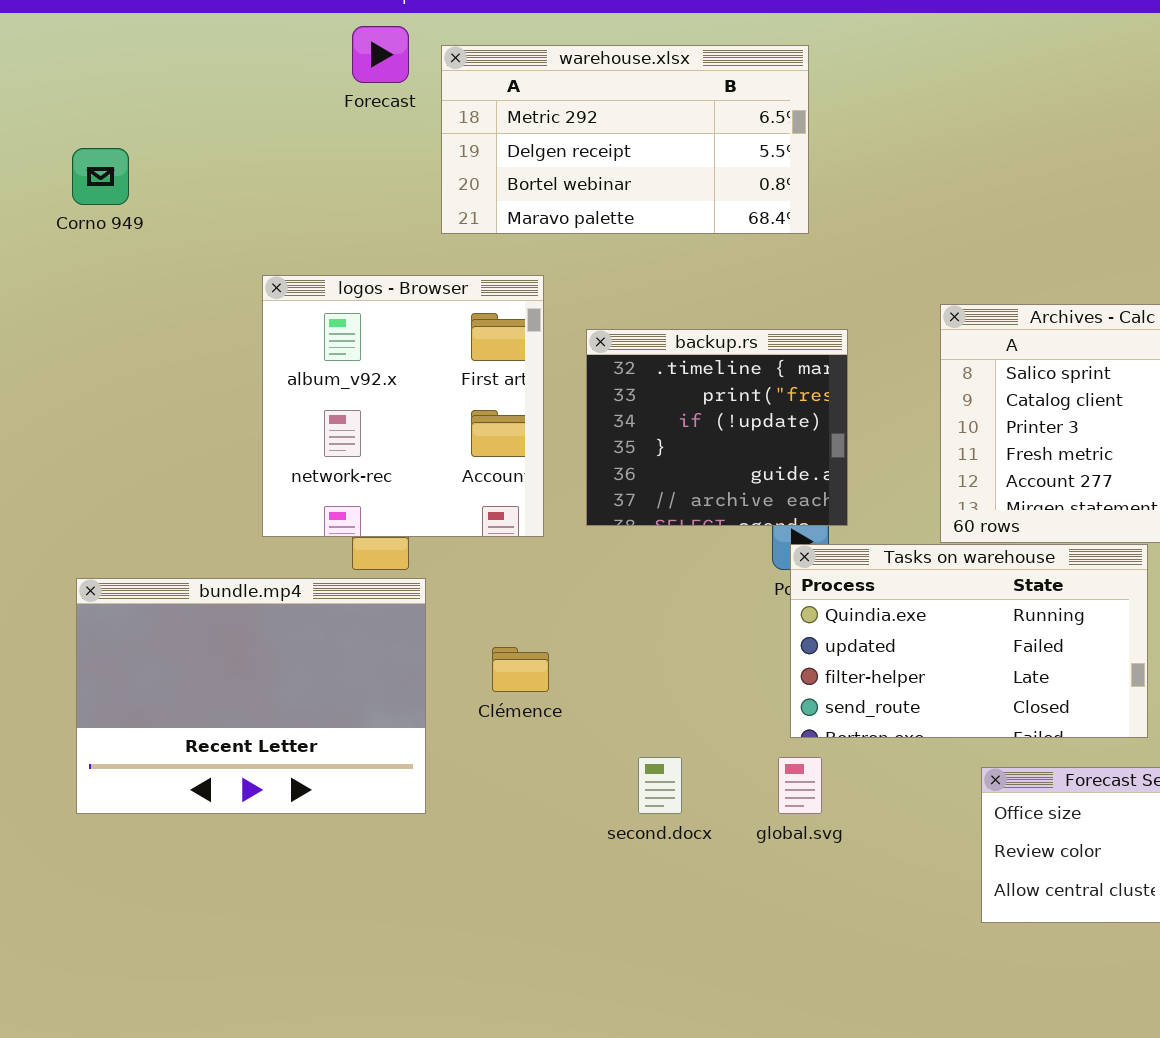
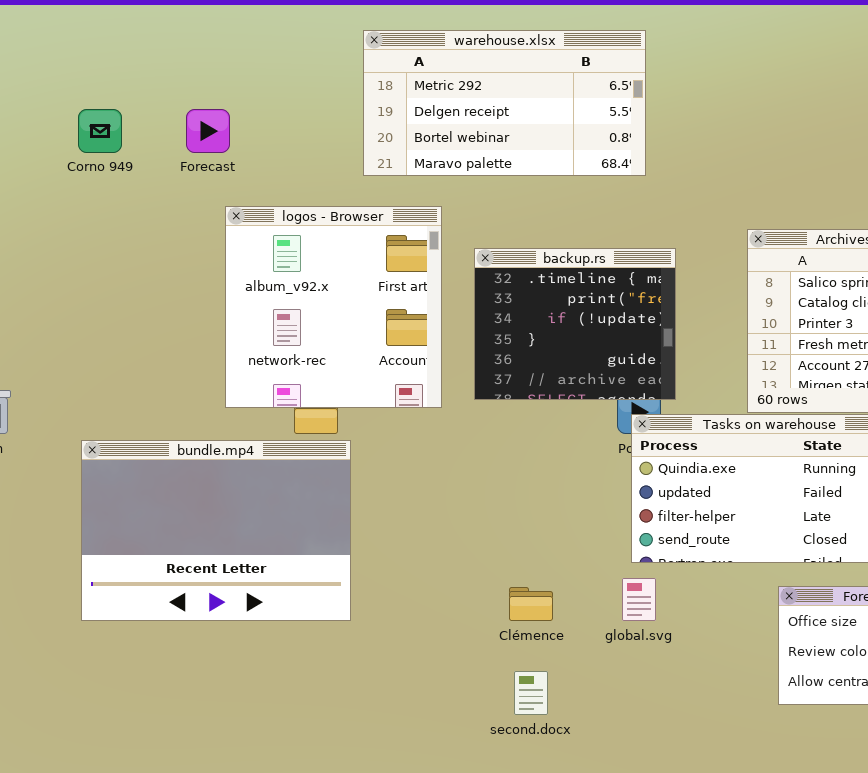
Forecast: [352,26,409,83] -> [186,109,230,153], moved
Clémence: [492,647,549,692] -> [509,587,553,621], moved
second.docx: [638,757,682,814] -> [514,671,548,715], moved

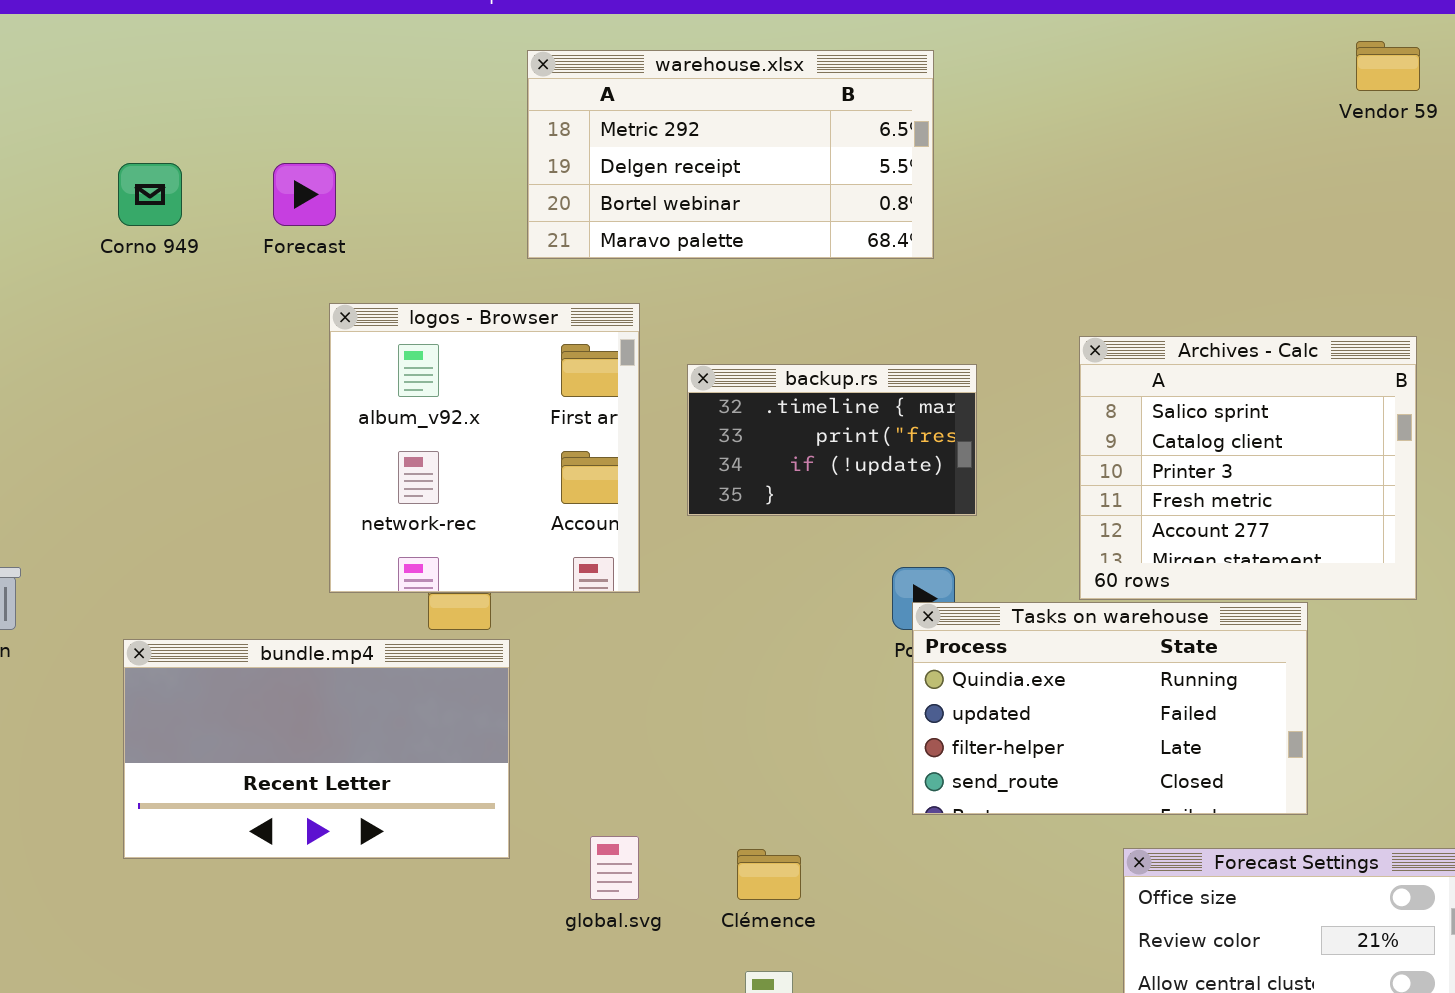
backup.rs: [474,248,676,400] -> [687,364,977,516], resized
bundle.mp4: [81,440,351,621] -> [123,639,510,859], resized
global.svg: [622,578,656,621] -> [590,836,639,900], moved

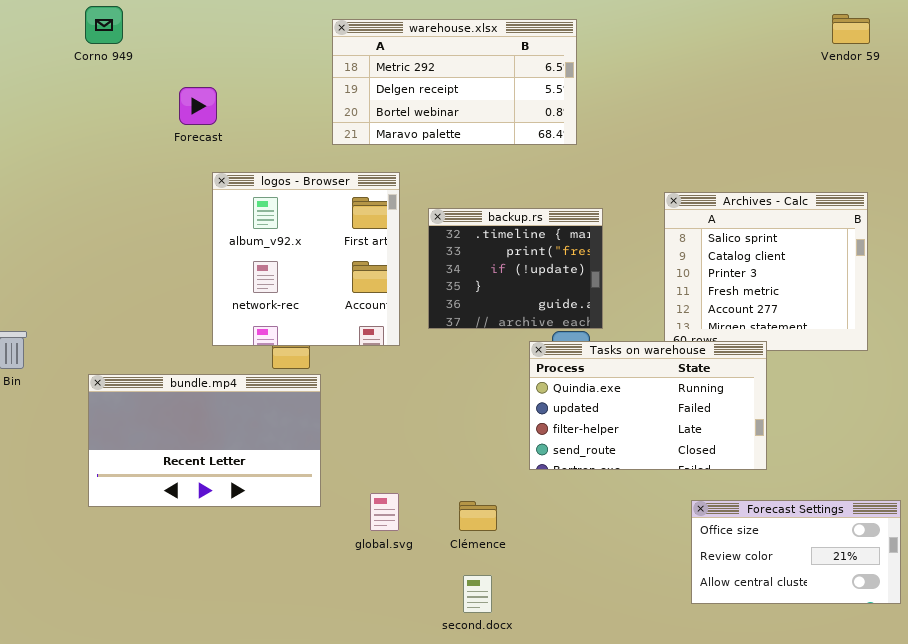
Corno 949: [118,163,182,226] -> [85,6,123,44], moved
backup.rs: [687,364,977,516] -> [428,208,603,329], resized
Tasks on warehouse: [912,602,1308,815] -> [529,341,767,470], moved

